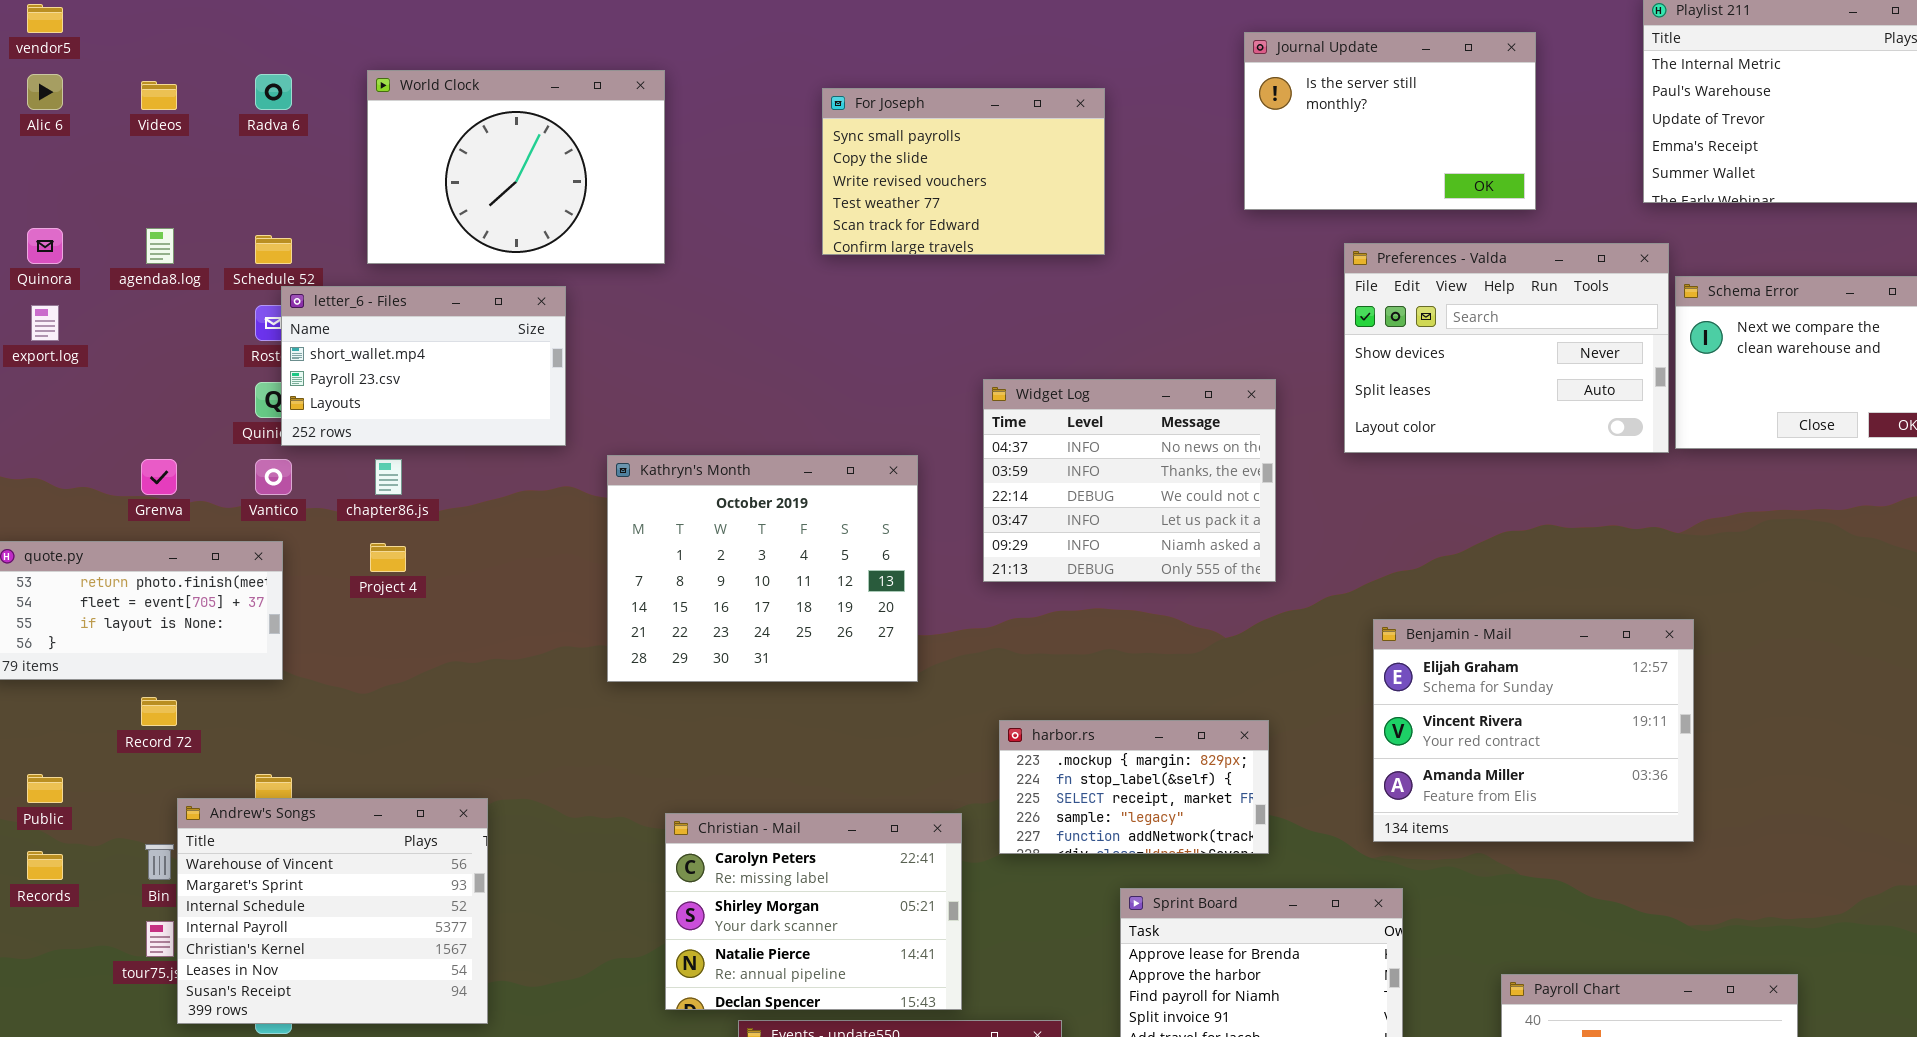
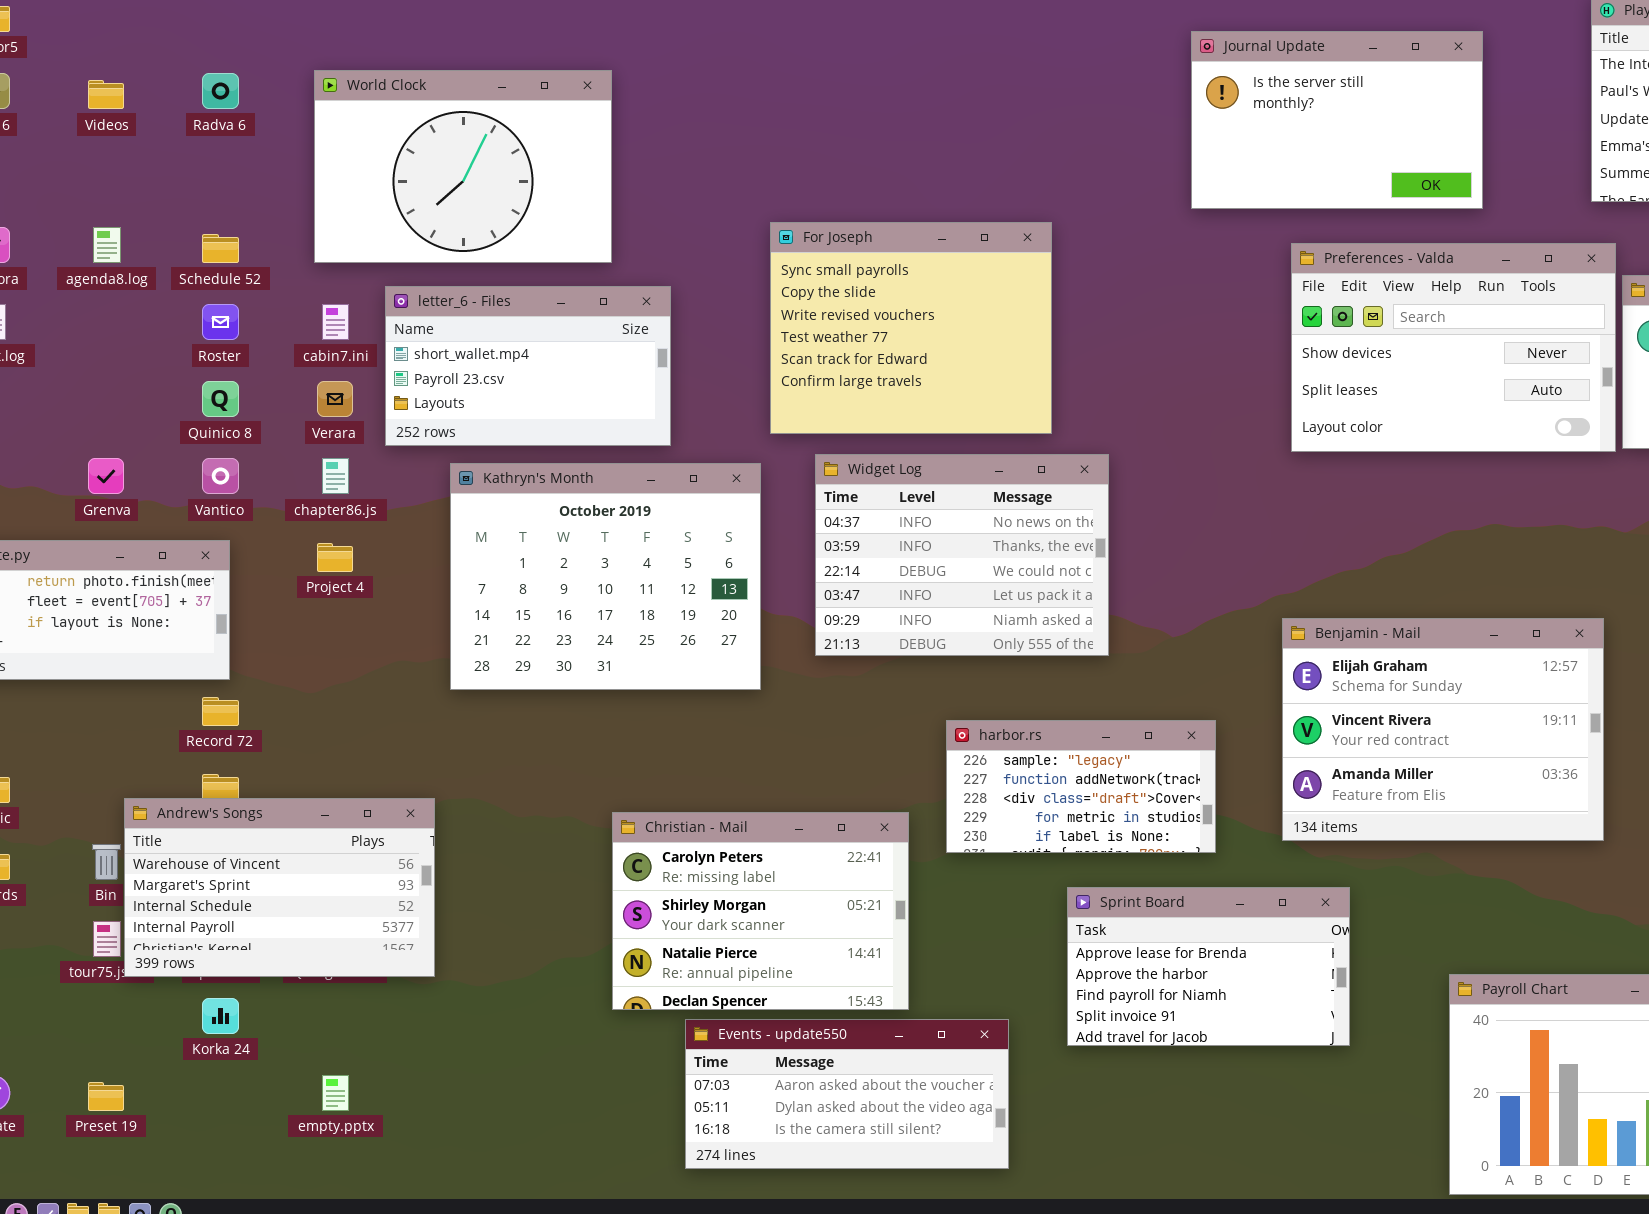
For Joseph: [822,88,1105,255] -> [770,222,1052,434], moved, resized
letter_6 - Files: [281,286,566,446] -> [385,286,671,446], moved
Widget Log: [983,379,1276,582] -> [815,454,1109,656], moved
Kathryn's Month: [607,455,918,682] -> [450,463,761,690], moved
Benjamin - Mail: [1373,619,1694,842] -> [1282,618,1604,841], moved
Record 72: [141,697,177,726] -> [202,697,239,726], moved
harbor.rs: [999,720,1269,854] -> [946,720,1216,853], scrolled down 3 rows
Andrew's Songs: [177,798,488,1024] -> [124,798,435,977], resized

